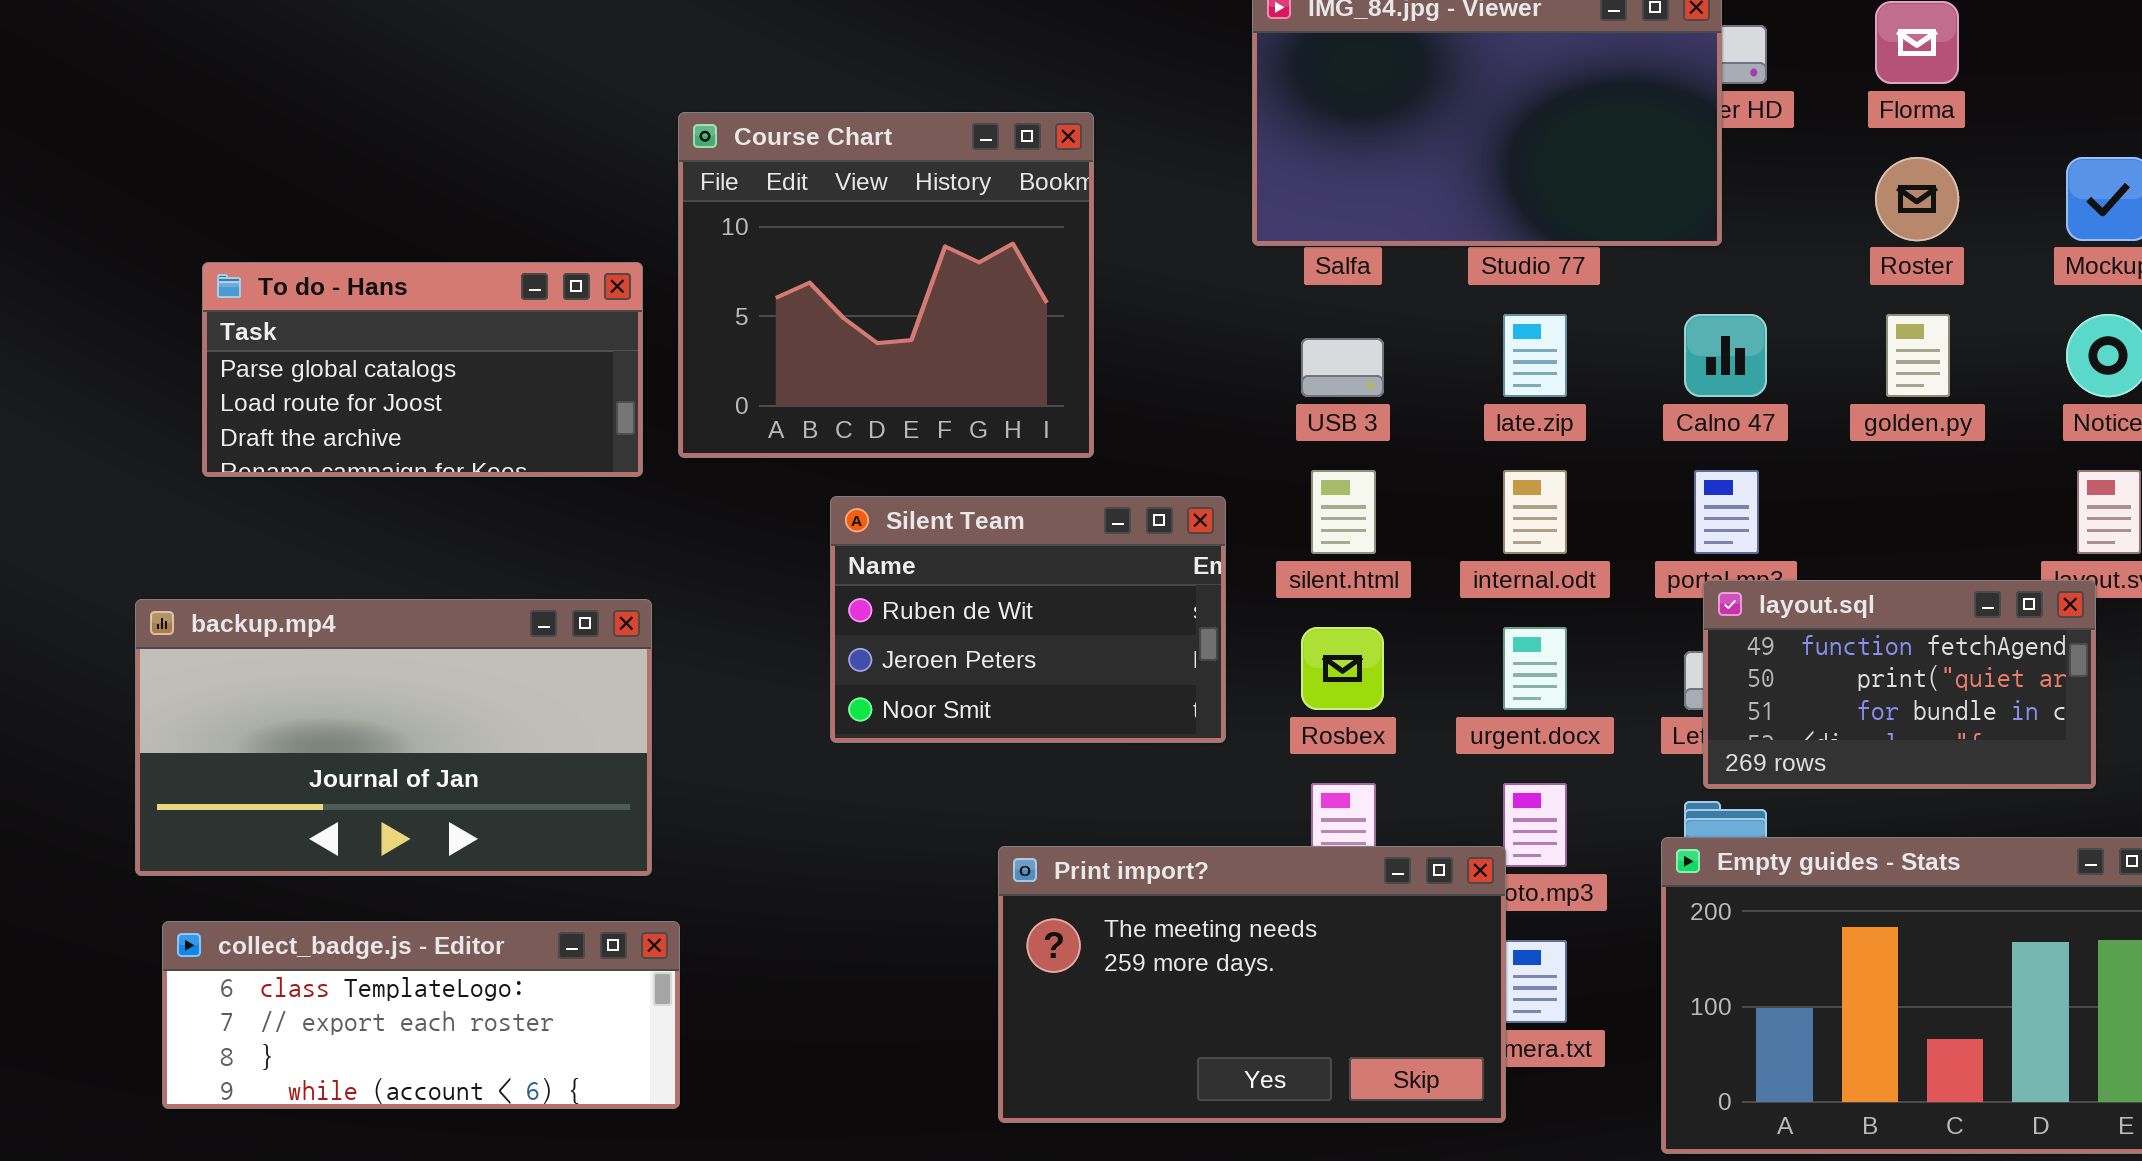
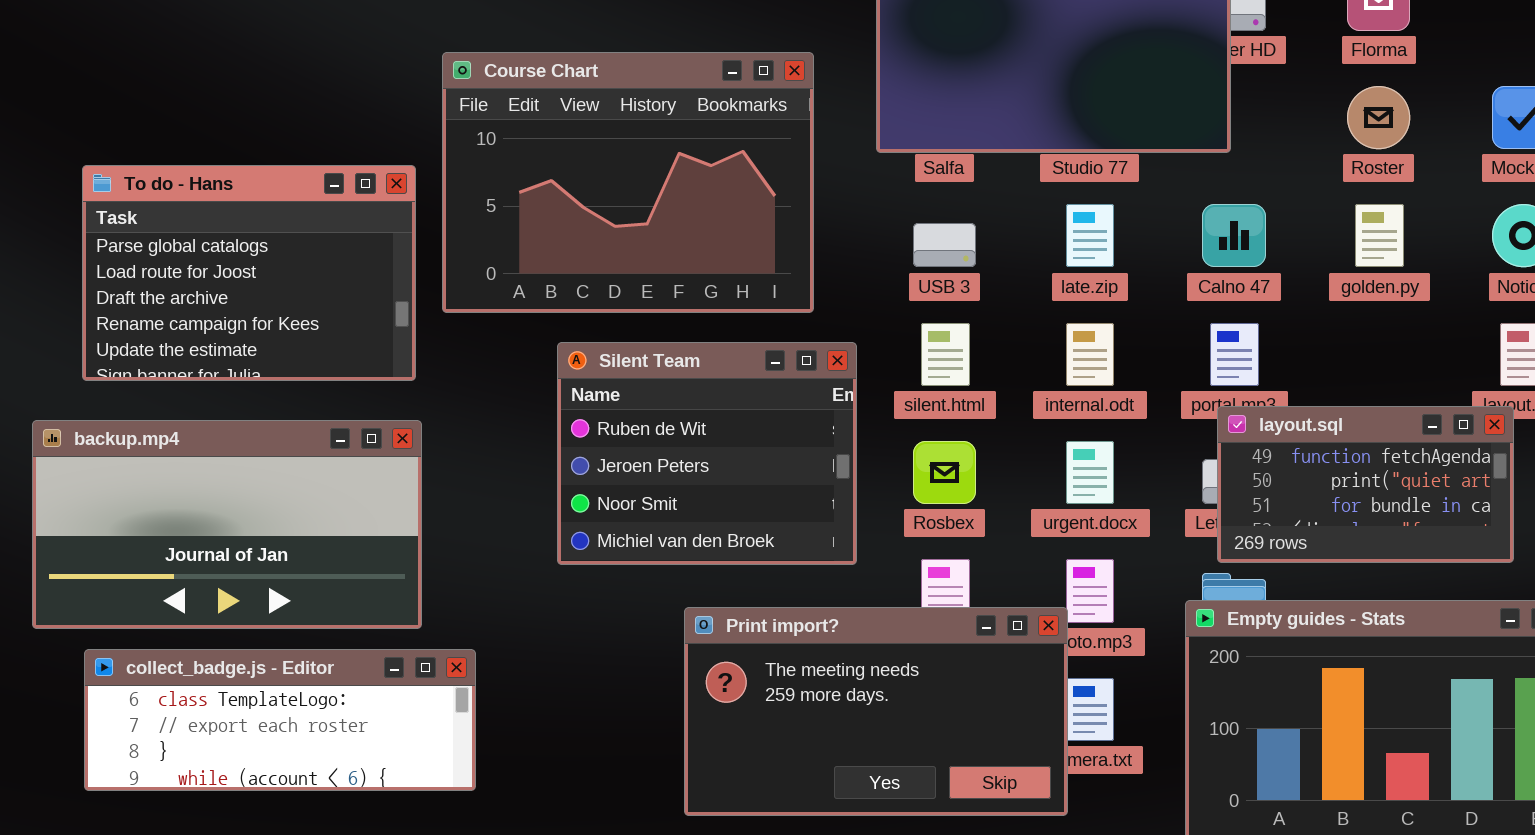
Course Chart: [678,112,1094,458] -> [442,52,814,313], resized
To do - Hans: [202,262,643,477] -> [82,165,416,381], resized
Silent Team: [830,496,1226,743] -> [557,342,857,565], resized
collect_badge.js - Editor: [162,921,680,1109] -> [84,649,476,791], moved

